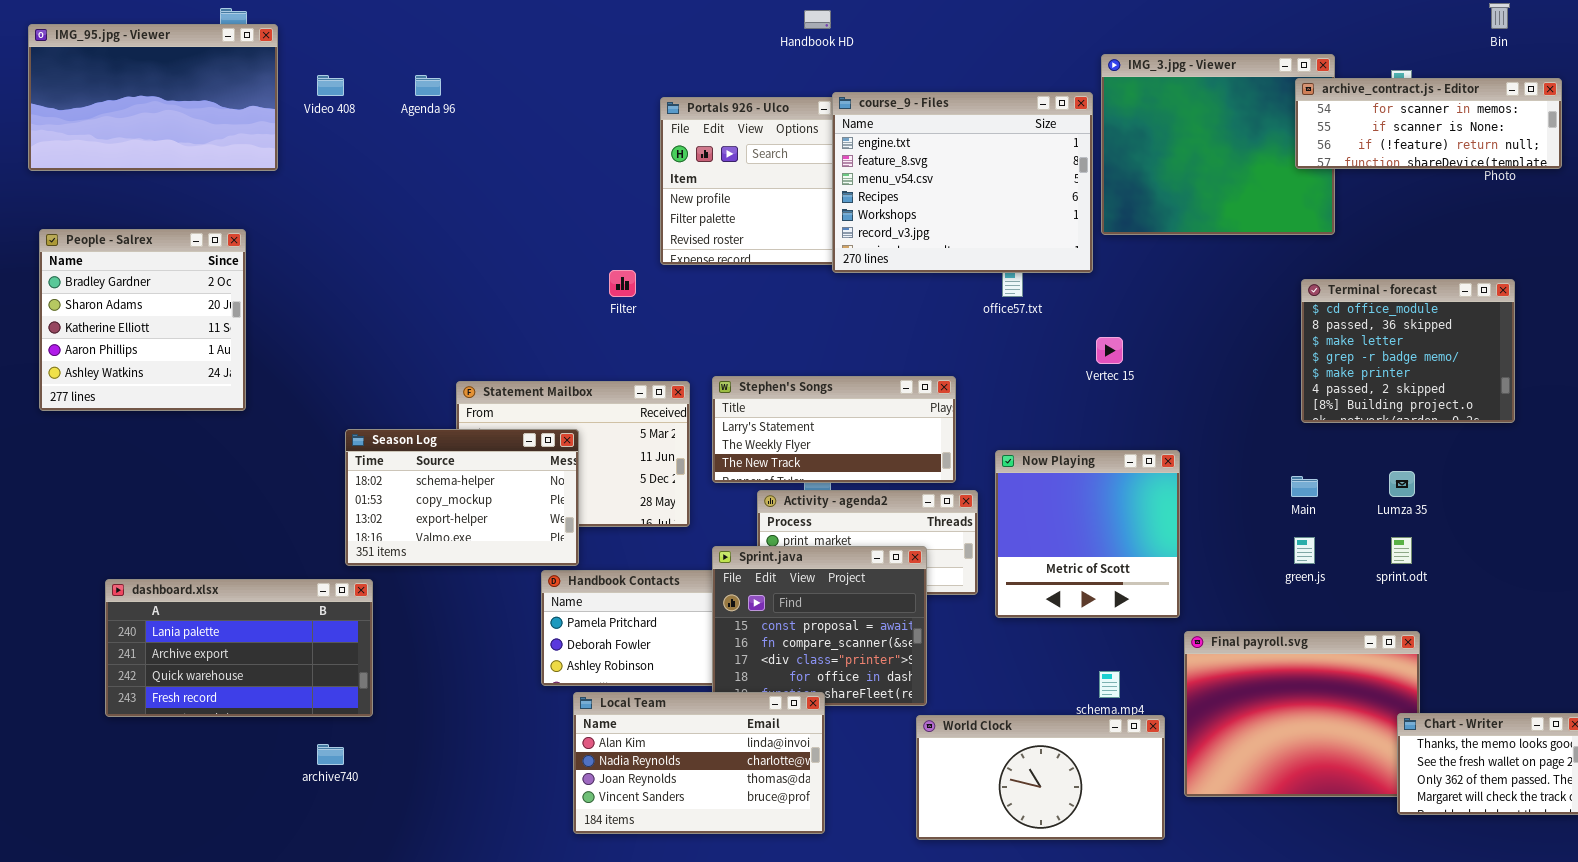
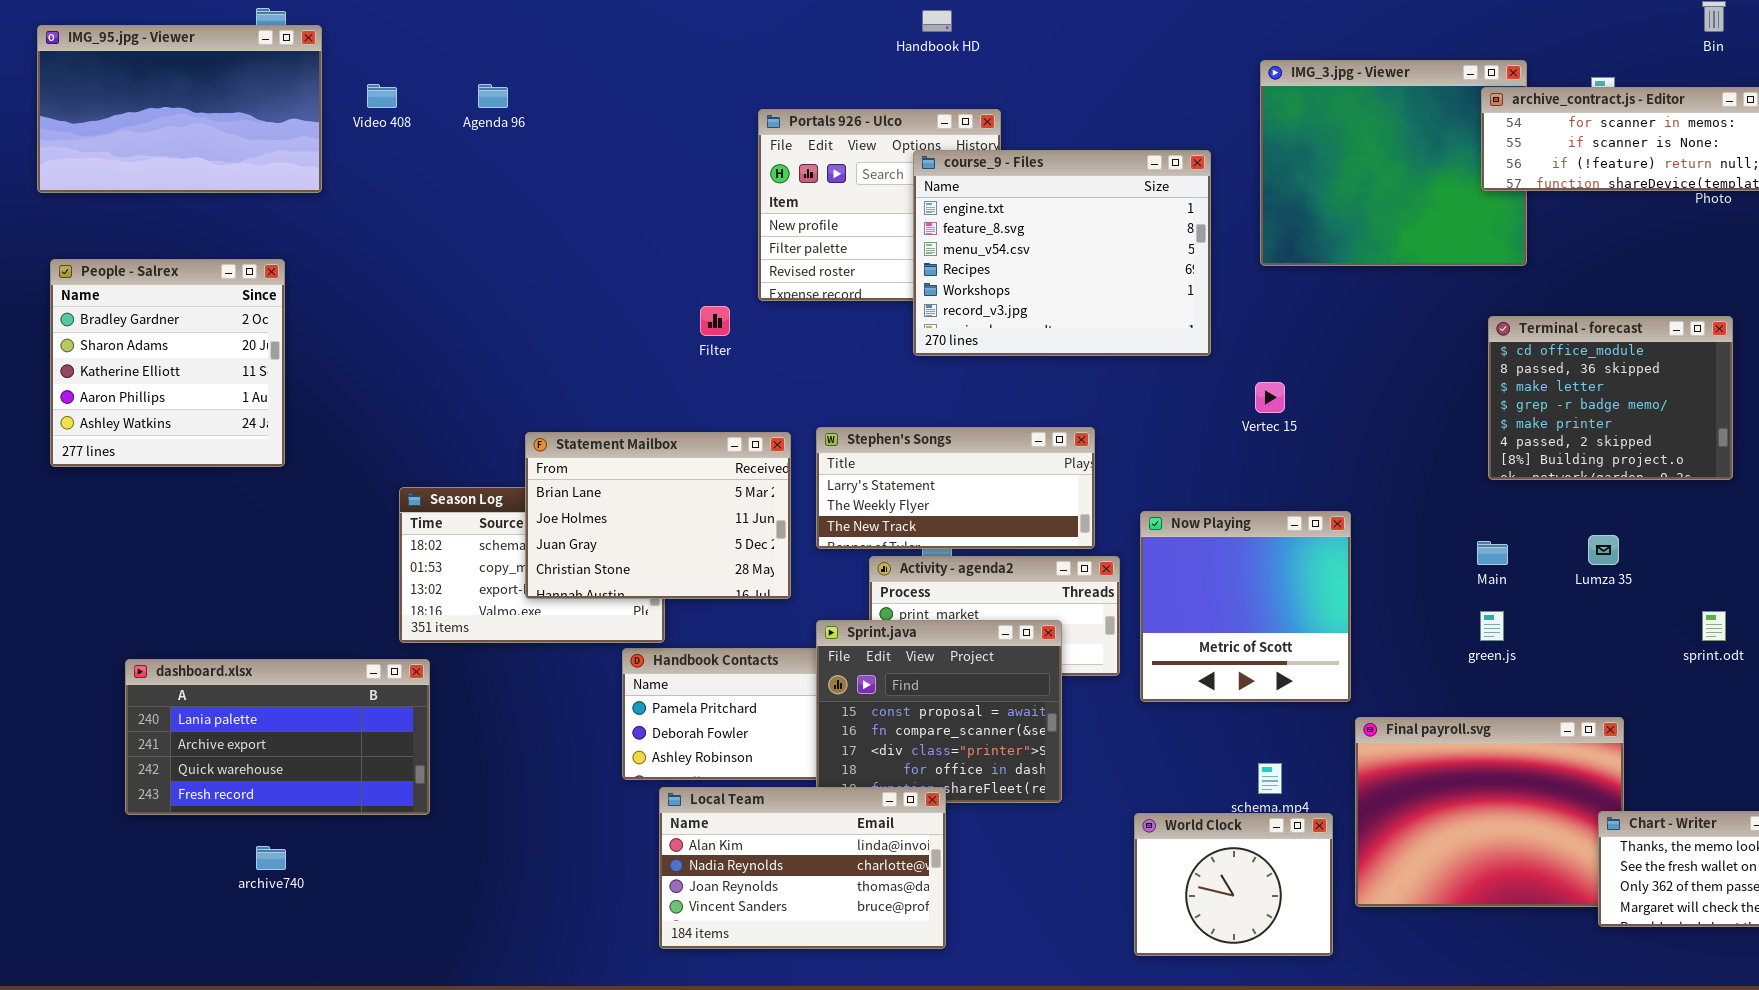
course_9 - Files: [832,92,1093,273] -> [913,150,1211,356], moved
Statement Mailbox: [456,381,690,527] -> [525,432,791,599], raised
sprint.odt: [1391,537,1412,564] -> [1702,611,1726,641], moved
World Clock: [916,715,1165,840] -> [1134,813,1333,956], resized
archive740: [317,744,344,765] -> [256,846,286,870], moved

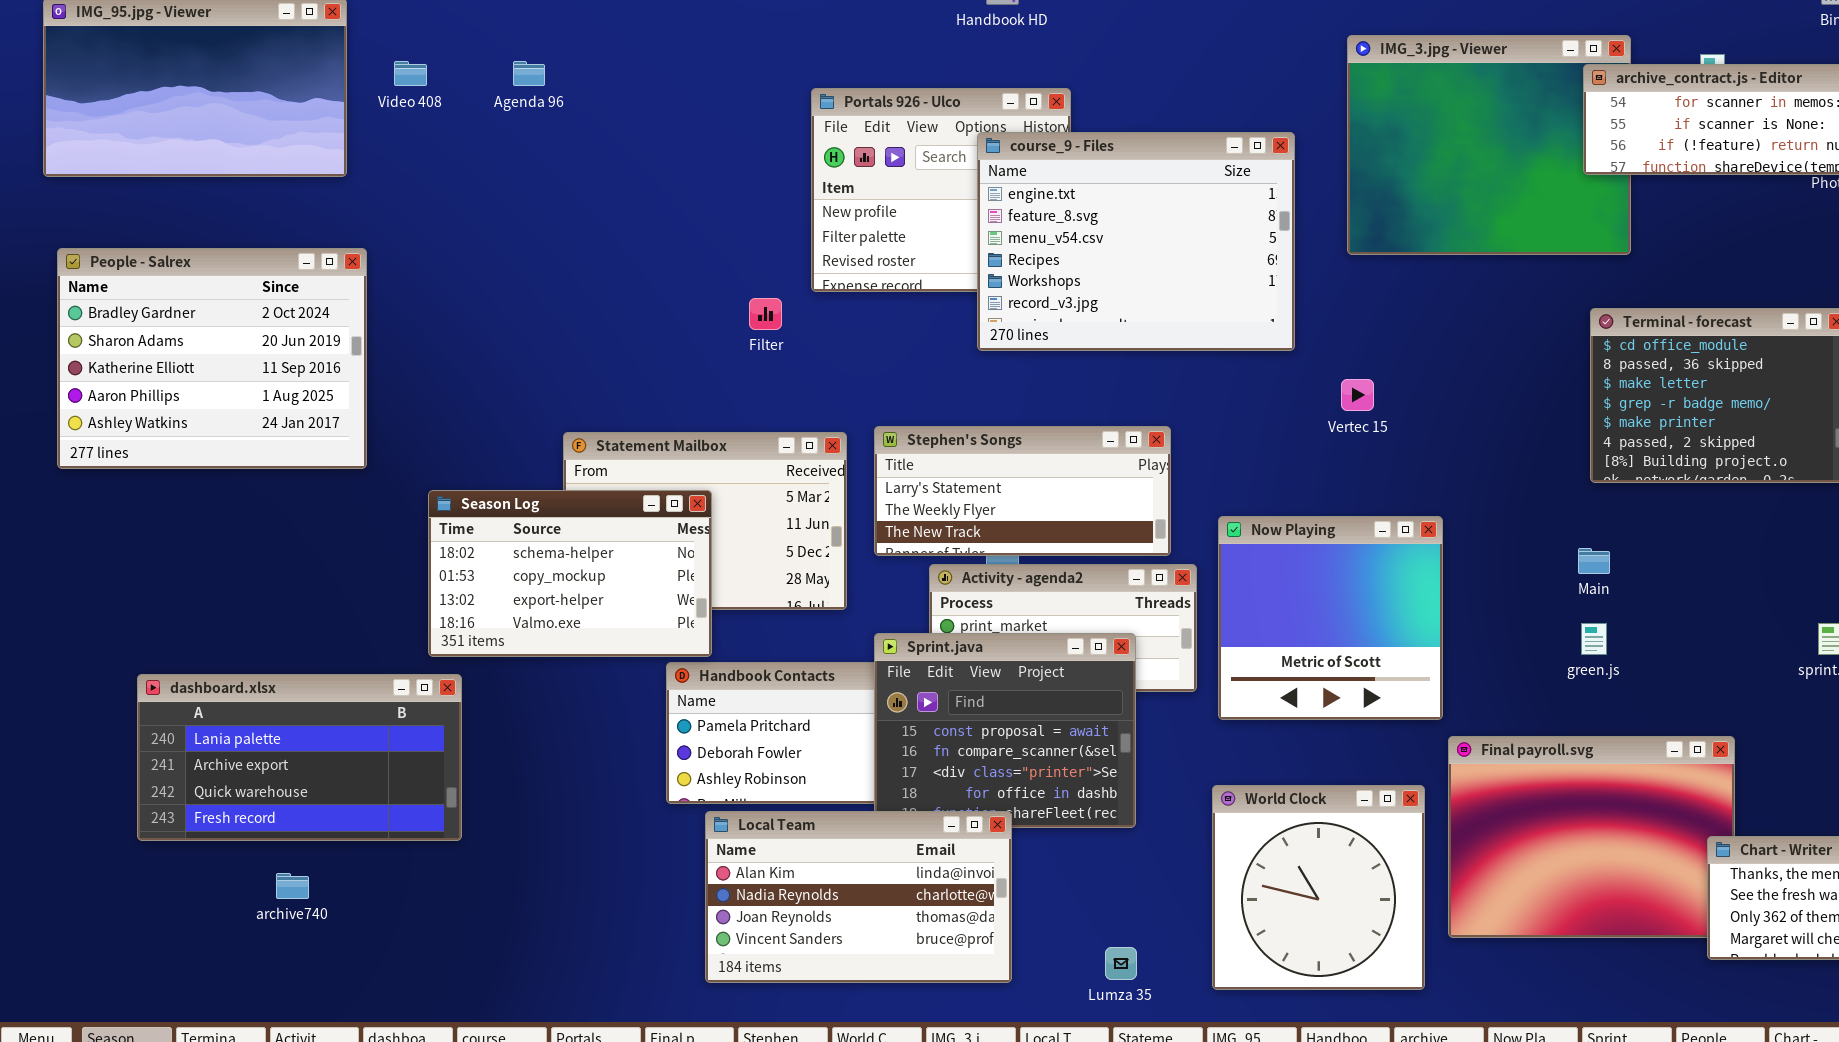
People - Salrex: [50,259,285,467] -> [57,248,367,469], resized
Season Log: [399,487,665,643] -> [428,490,712,657], raised
Lumza 35: [1588,535,1619,565] -> [1105,947,1137,980], moved
World Clock: [1134,813,1333,956] -> [1212,785,1425,990], resized

